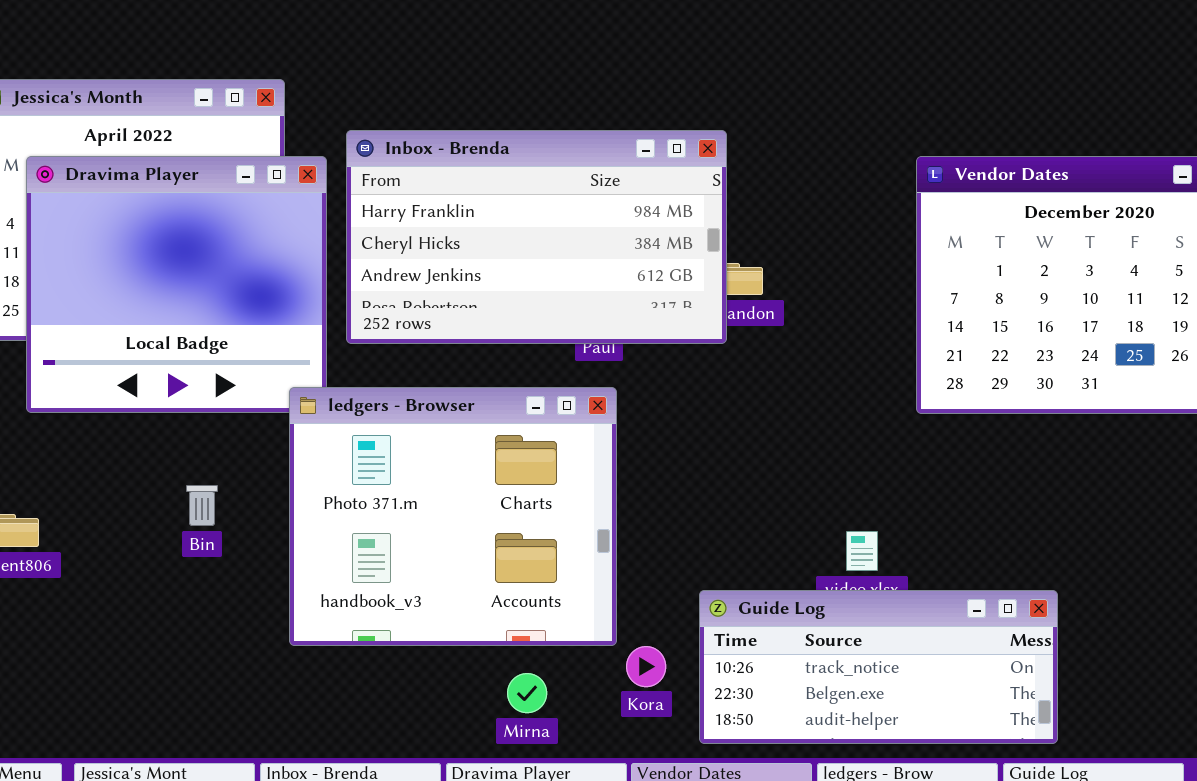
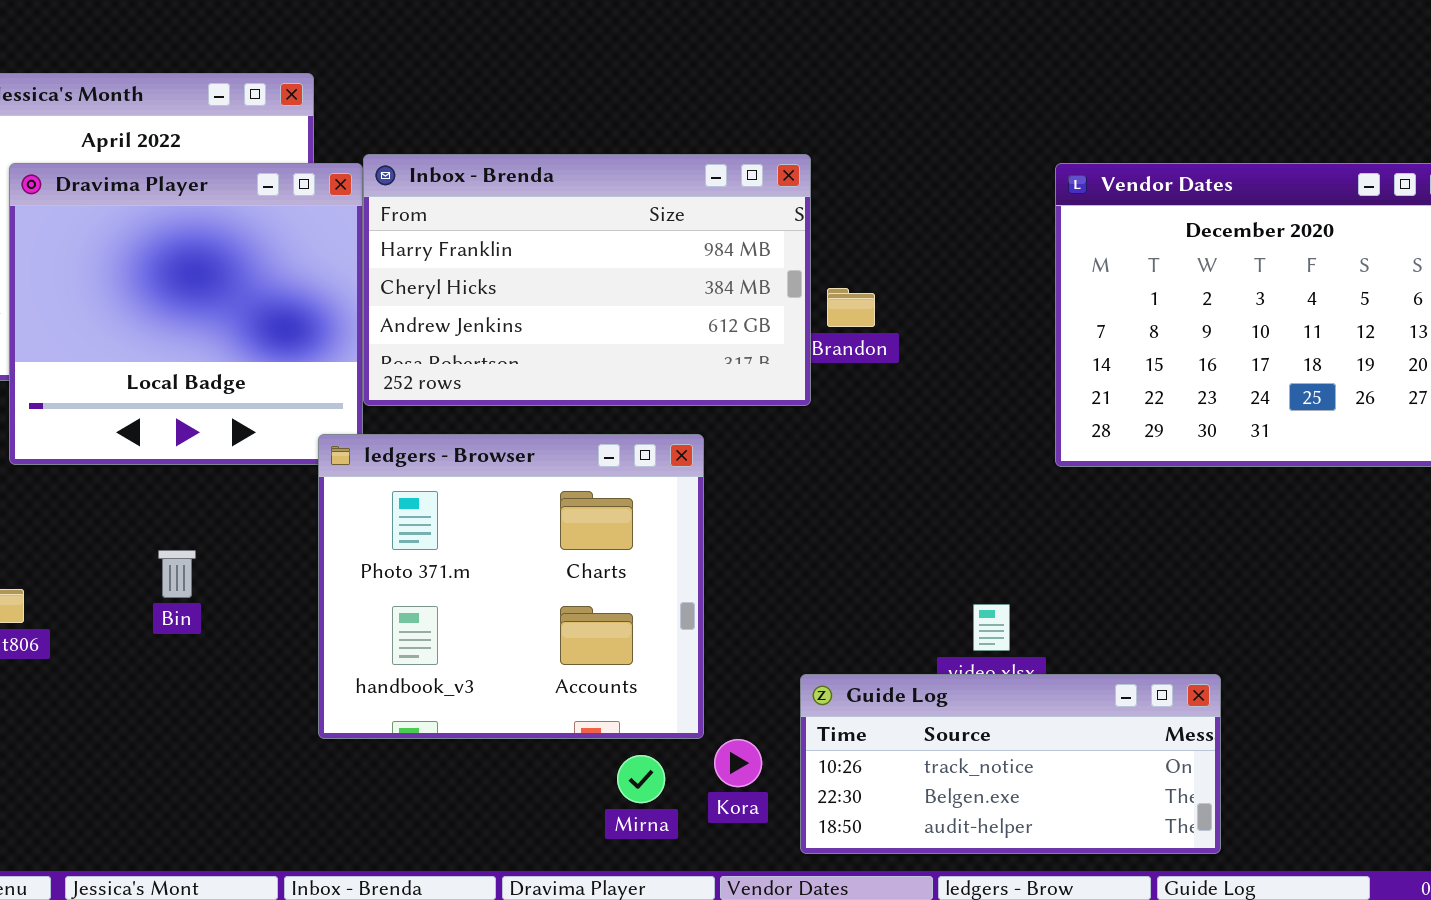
Inbox - Brenda: [346,130,727,344] -> [363,154,811,406], moved
Bin: [186,485,218,526] -> [158,550,196,598], moved
Mirna: [507,673,547,713] -> [617,755,665,803], moved

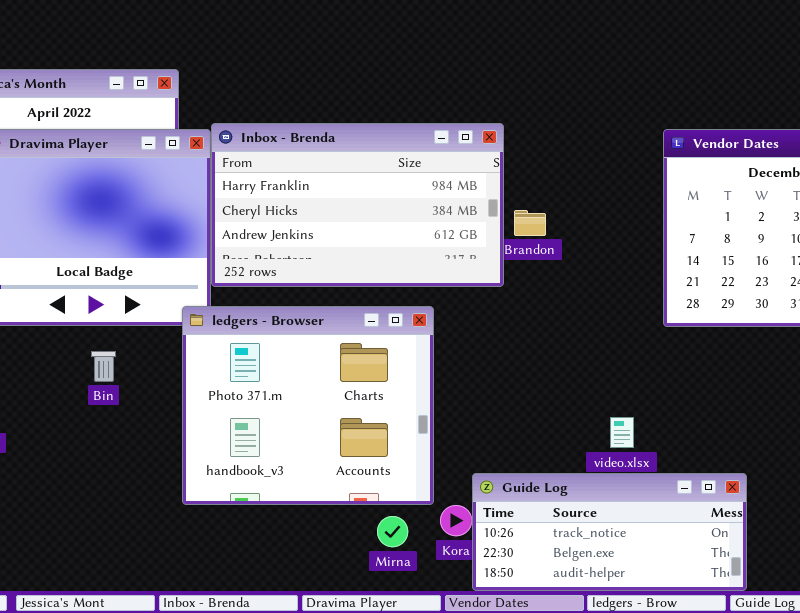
Bin: [158,550,196,598] -> [91,351,116,382], moved
Guide Log: [800,674,1221,854] -> [472,473,747,591], moved

